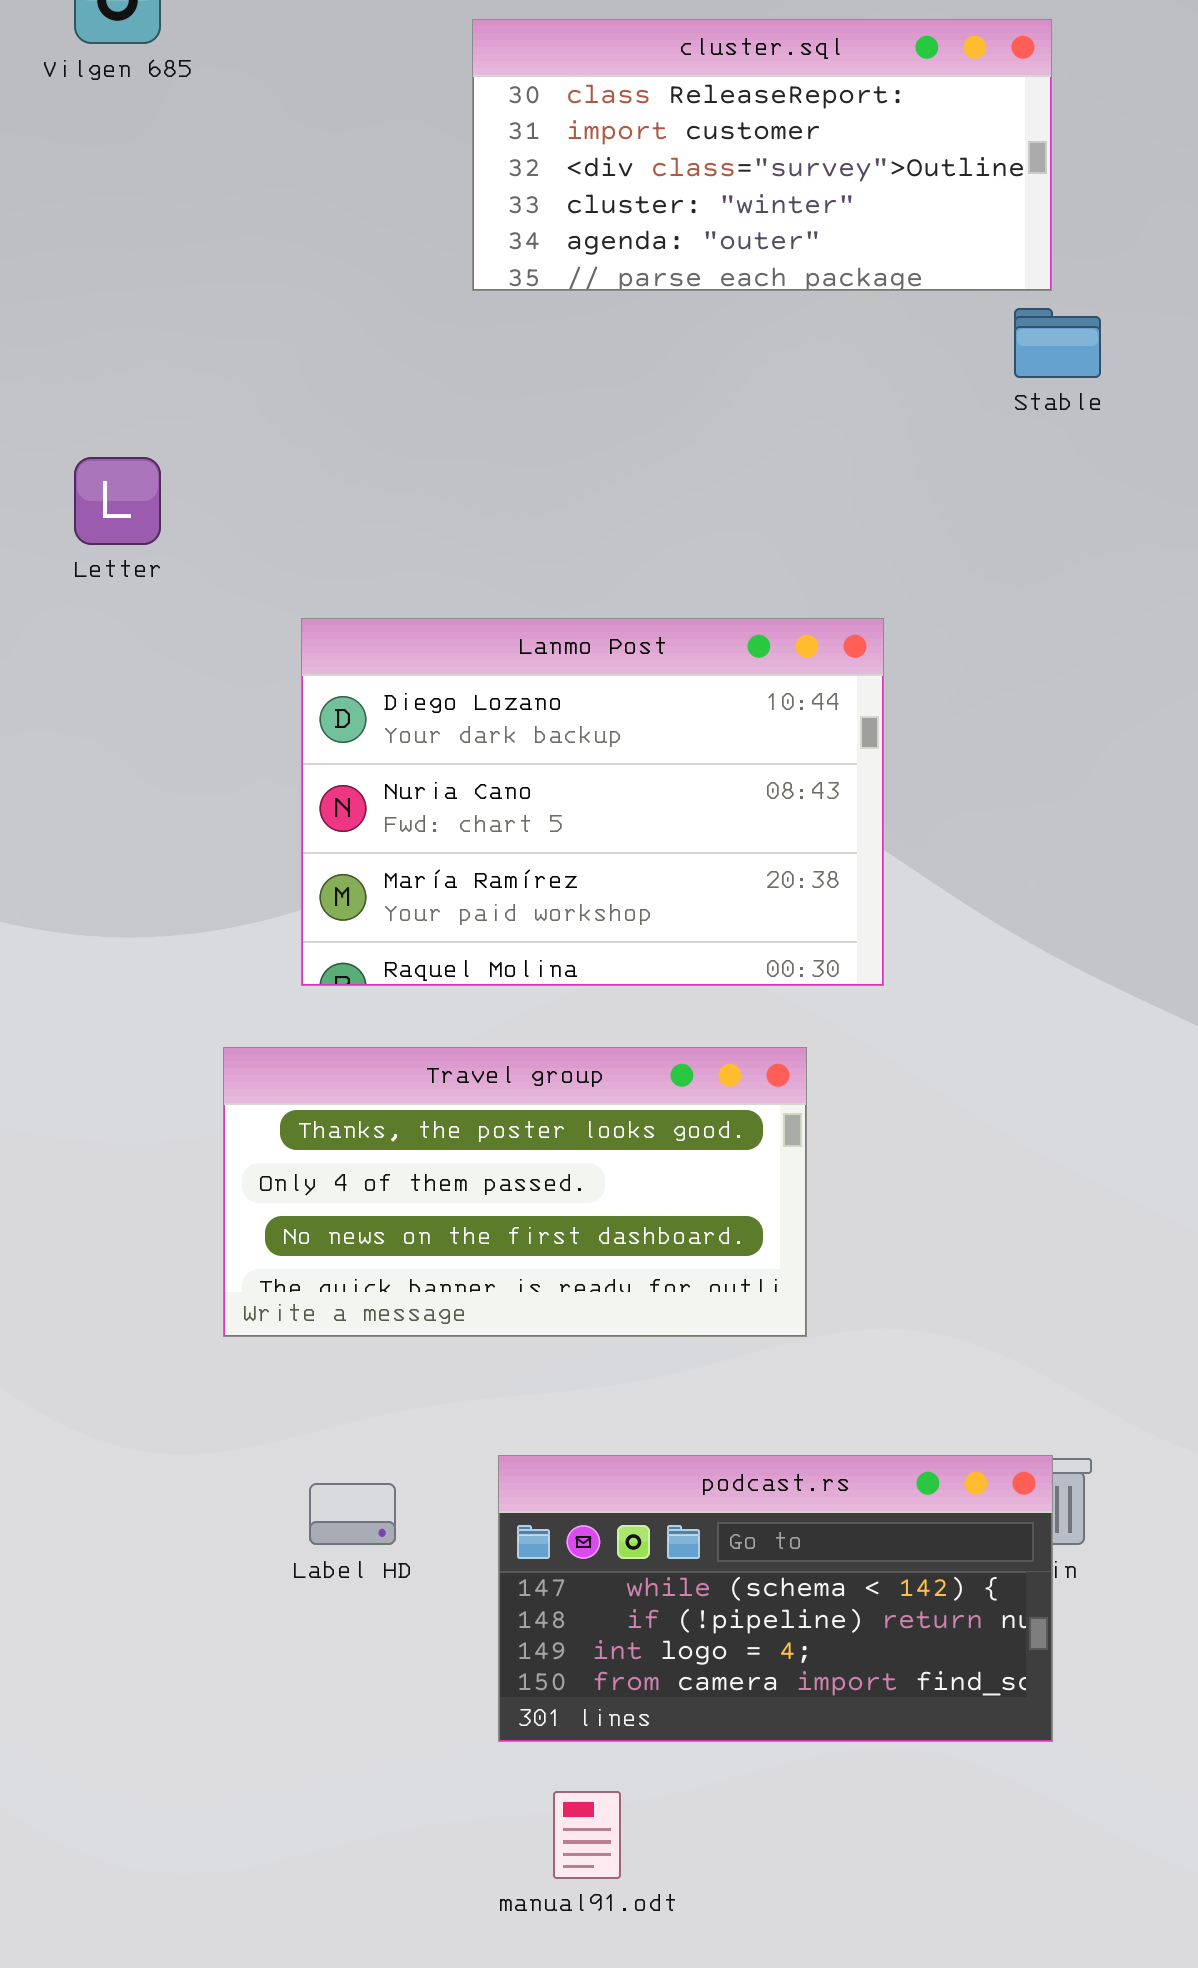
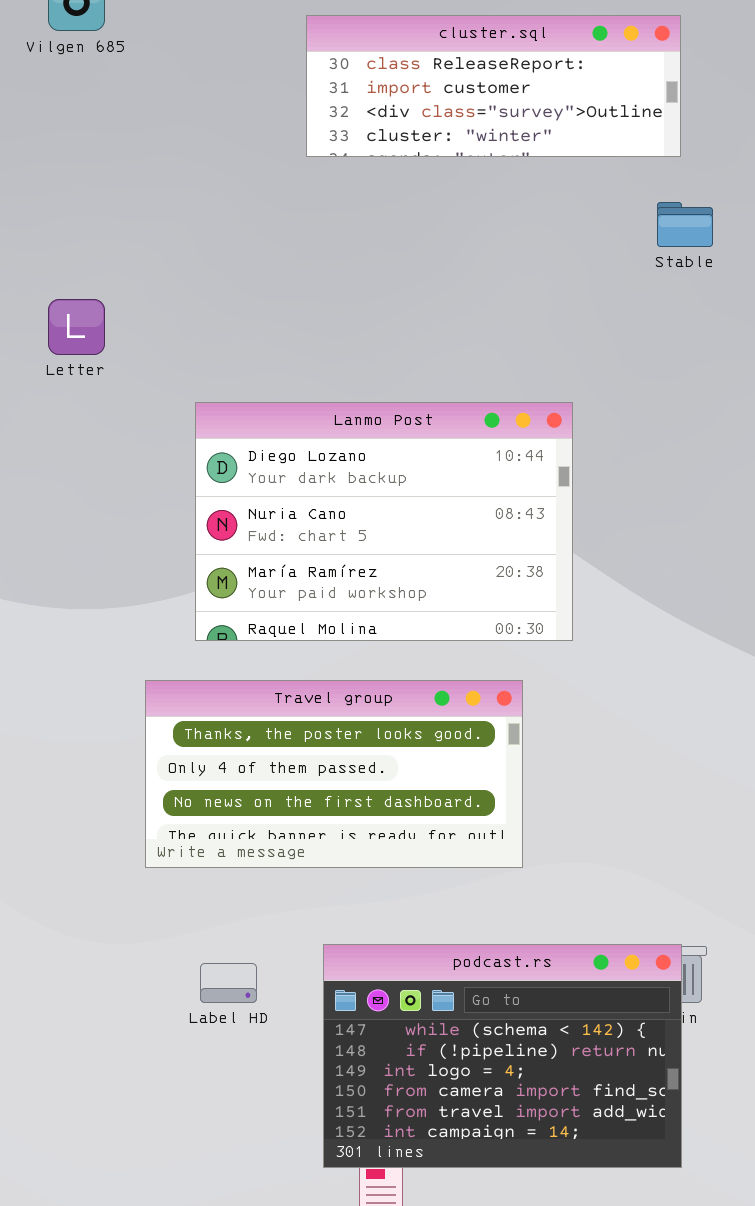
cluster.sql: [472,19,1052,291] -> [306,15,681,157], resized
podcast.rs: [498,1455,1053,1742] -> [323,944,682,1168], resized

